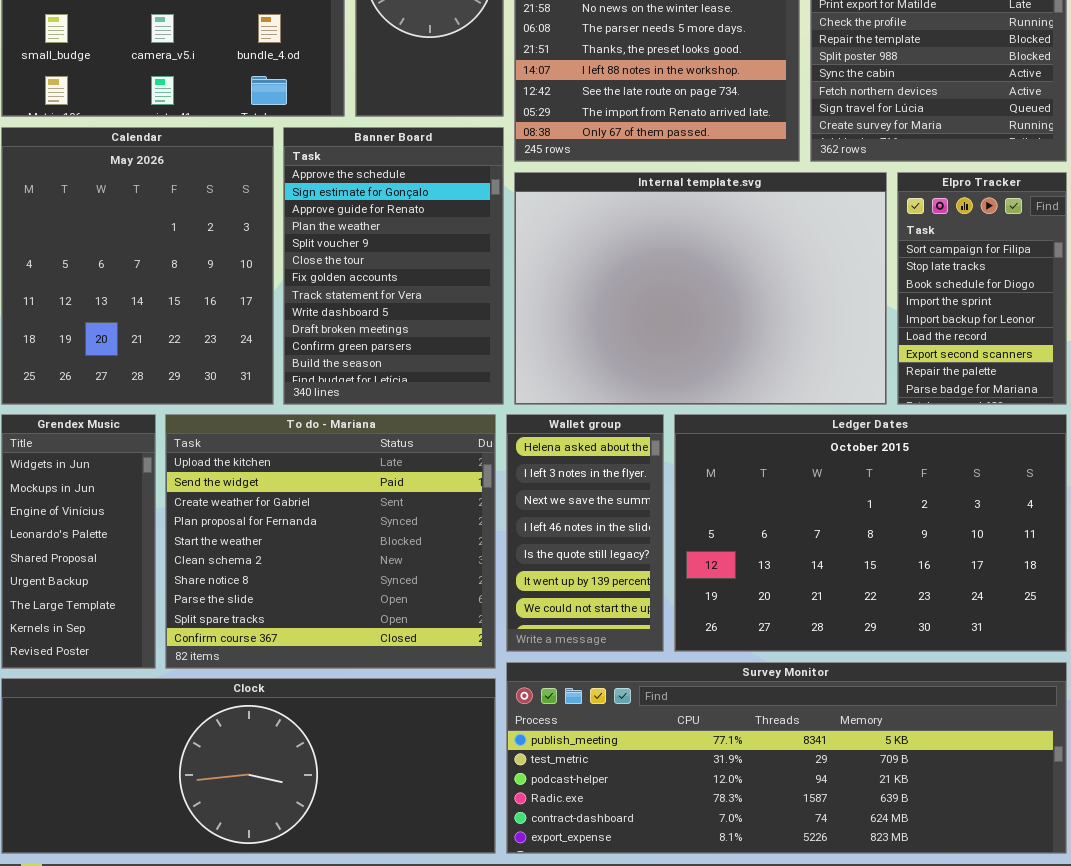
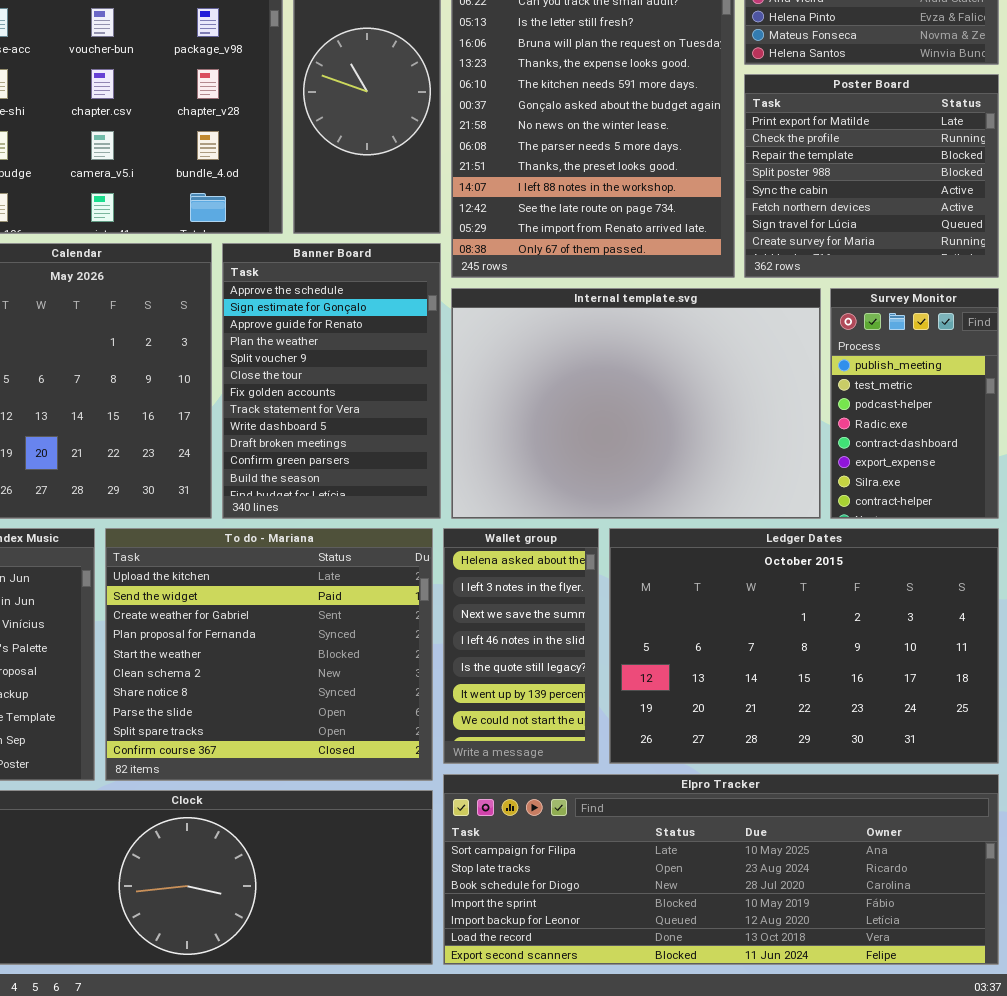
Elpro Tracker: [897,172,1067,405] -> [443,774,999,965], moved, resized
Survey Monitor: [506,662,1067,854] -> [830,288,999,519], moved, resized

